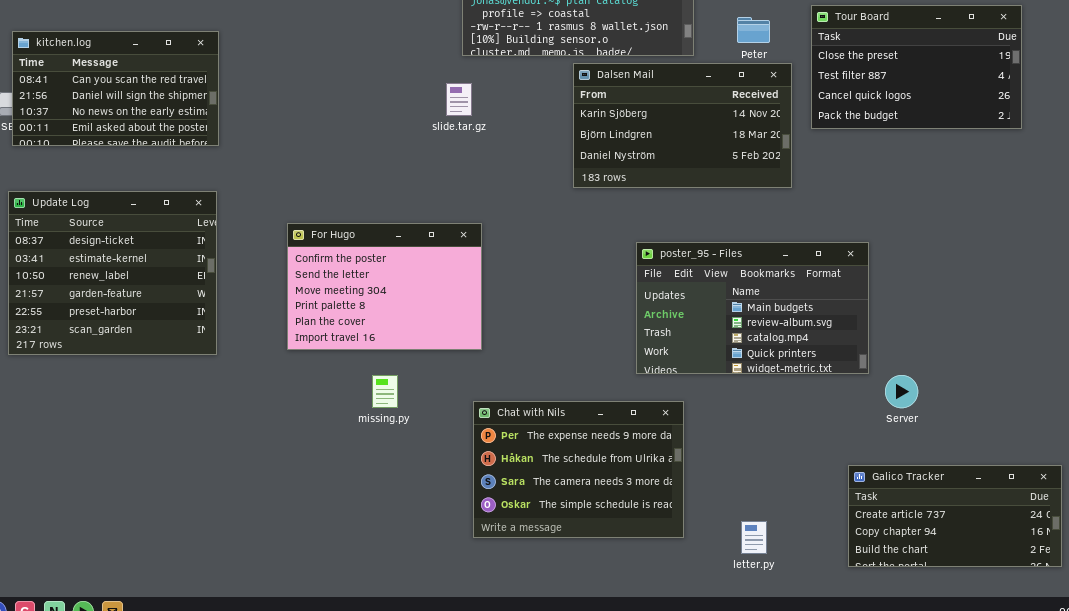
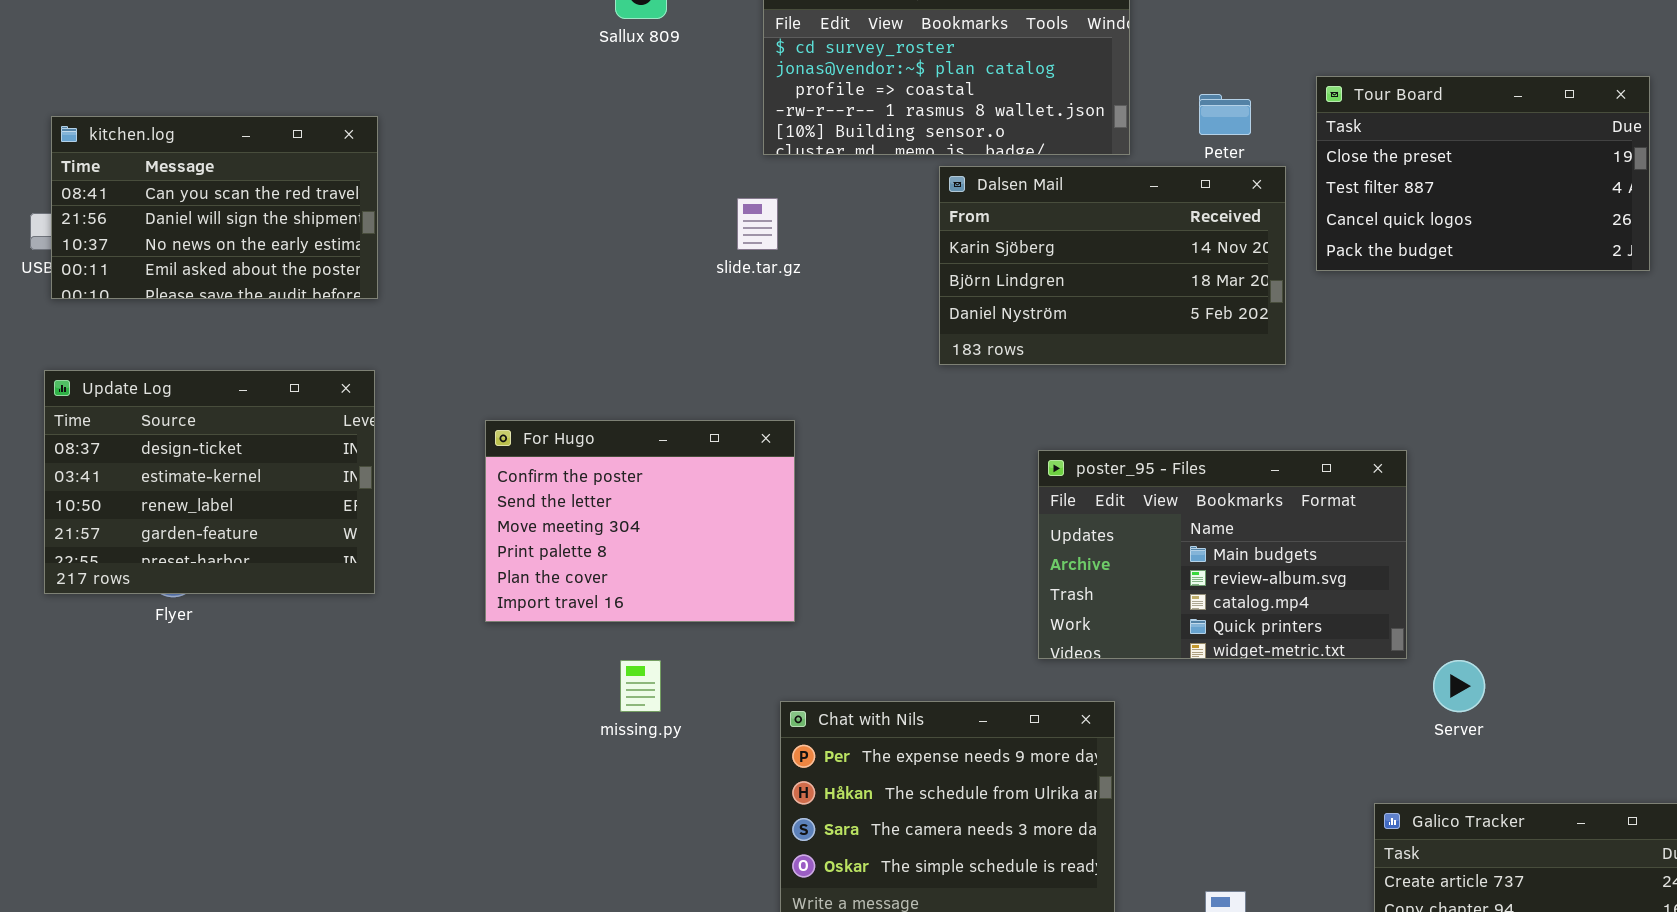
Update Log: [8,191,217,355] -> [44,370,375,594], resized

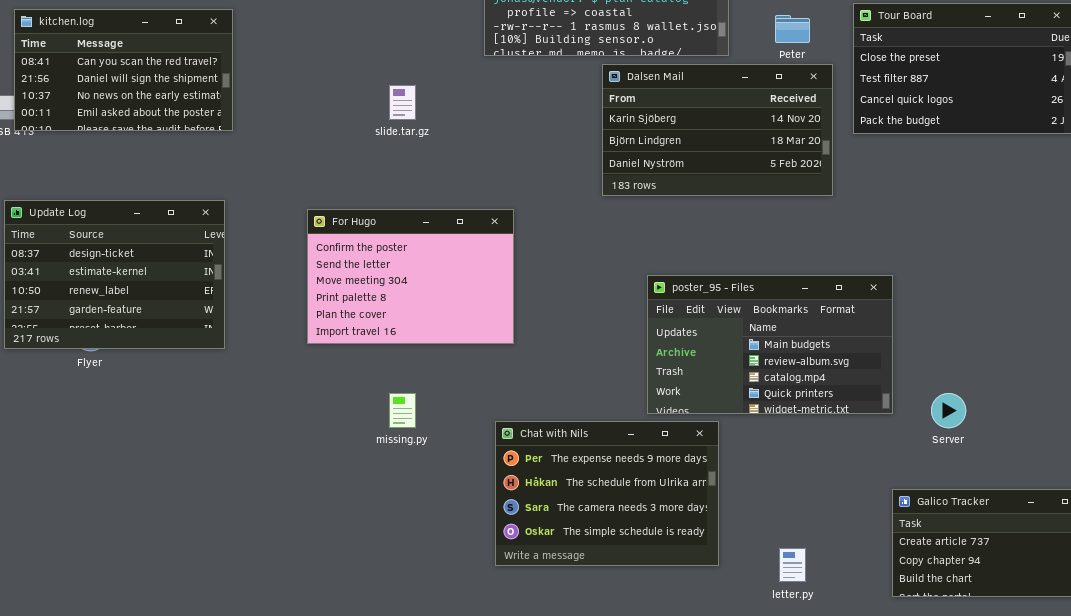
kitchen.log: [51,116,378,299] -> [14,9,233,131], moved
slide.tar.gz: [737,198,778,250] -> [389,85,416,120], moved
For Hugo: [485,420,795,622] -> [307,209,514,344], moved
poster_95 - Files: [1038,450,1407,659] -> [647,275,893,414], moved

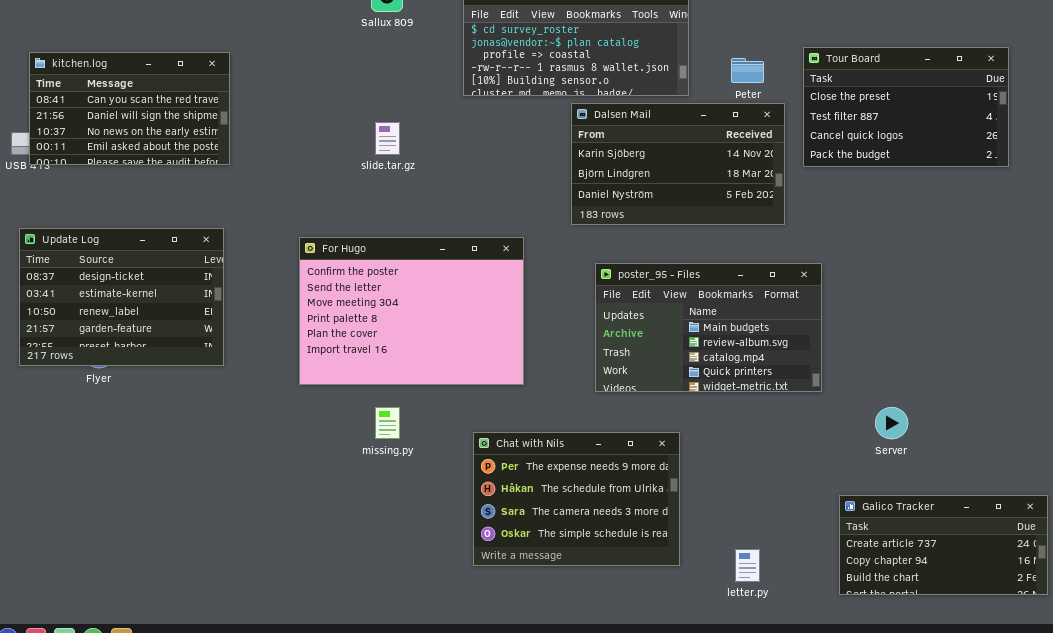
For Hugo: [307,209,514,344] -> [299,237,524,385], resized
poster_95 - Files: [647,275,893,414] -> [595,263,822,392], moved

